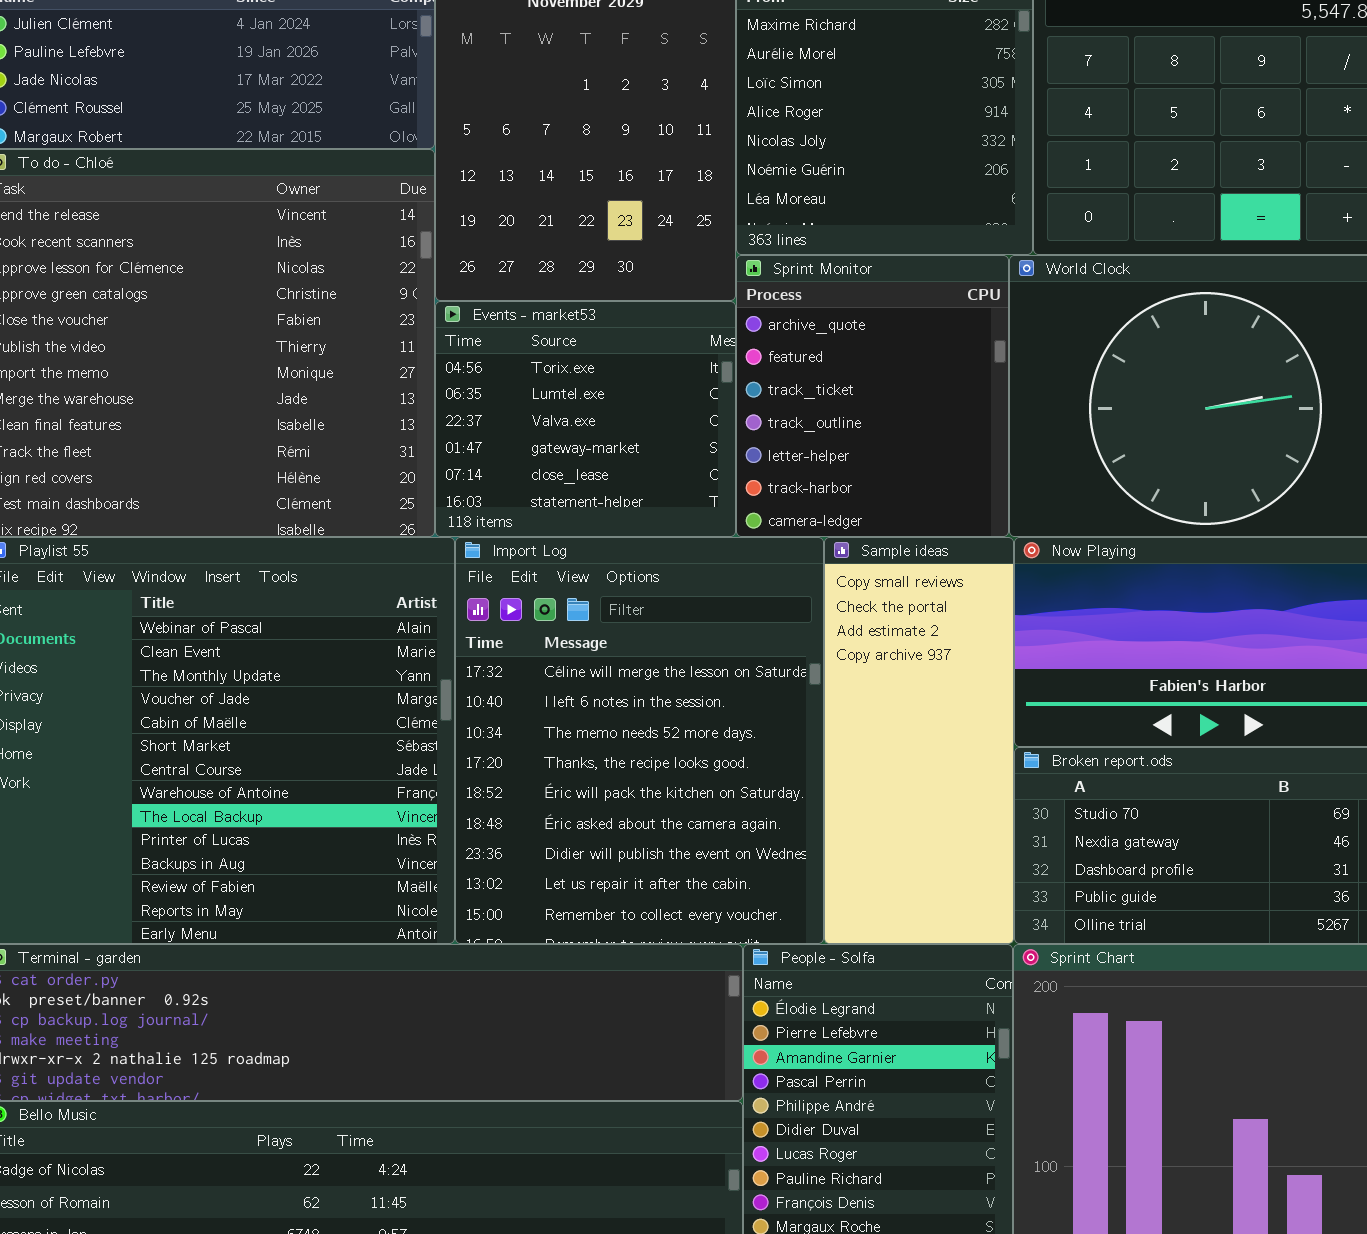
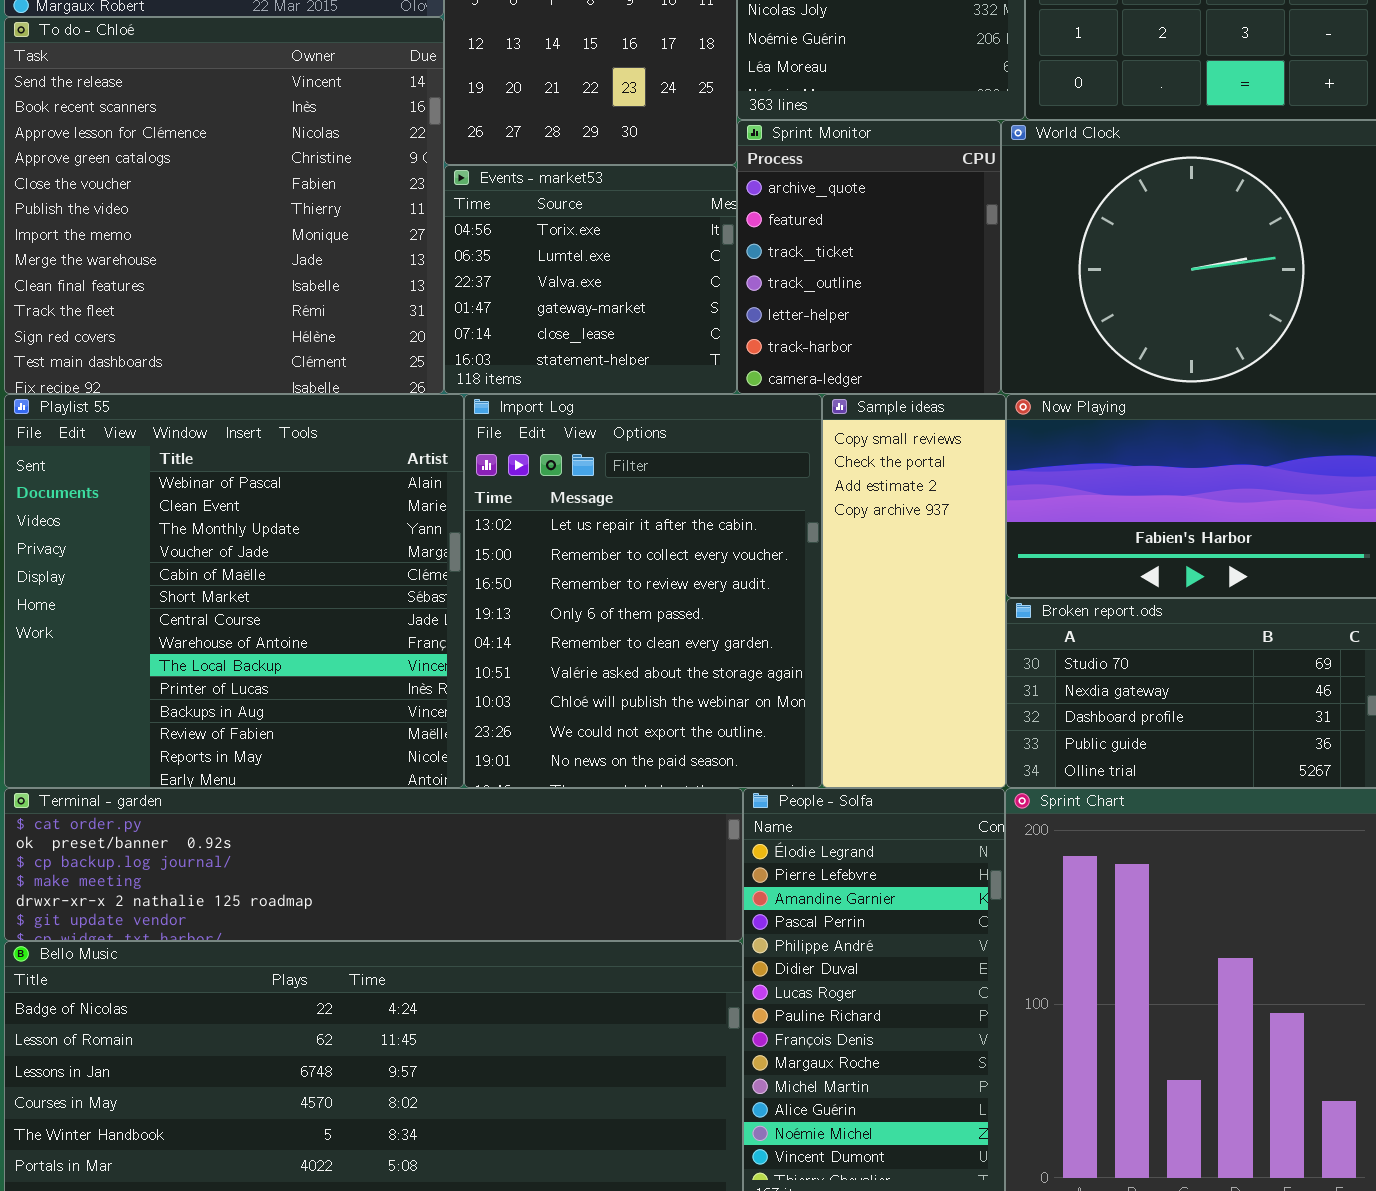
Import Log: [455,537,824,944] -> [464,394,822,788], scrolled down 7 rows

